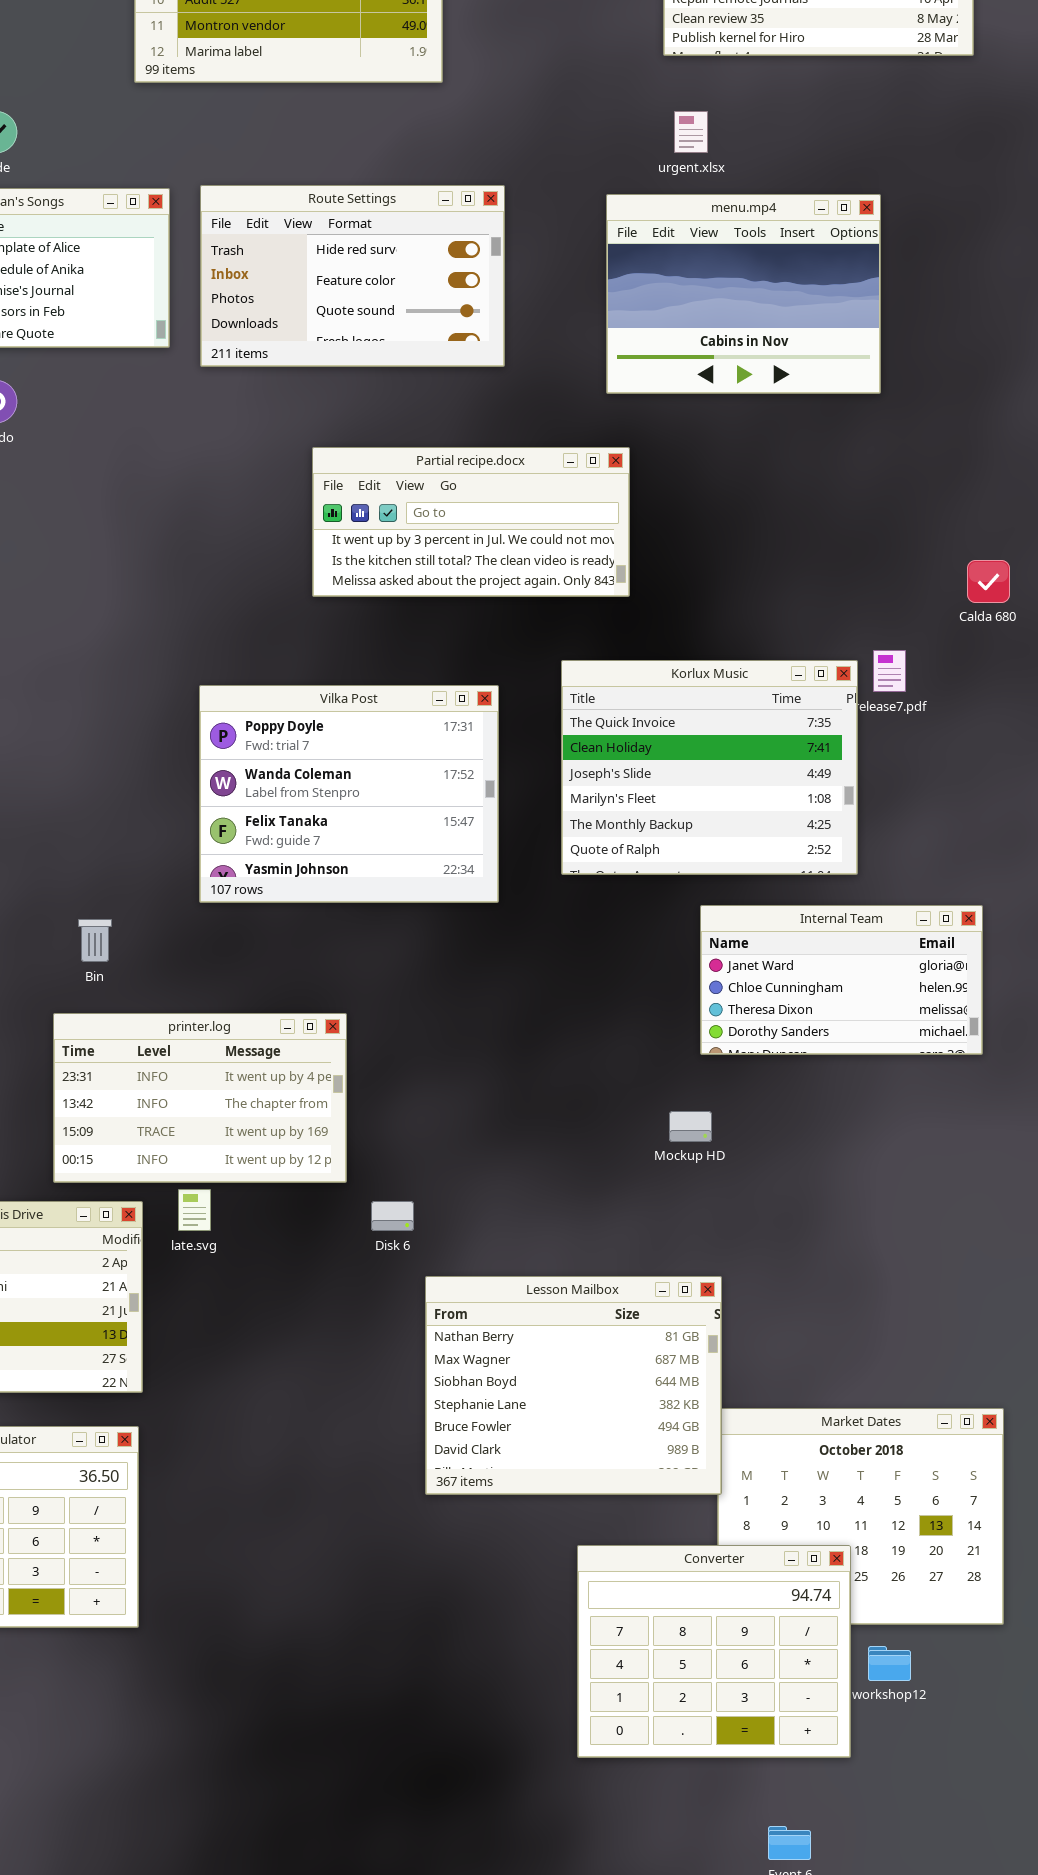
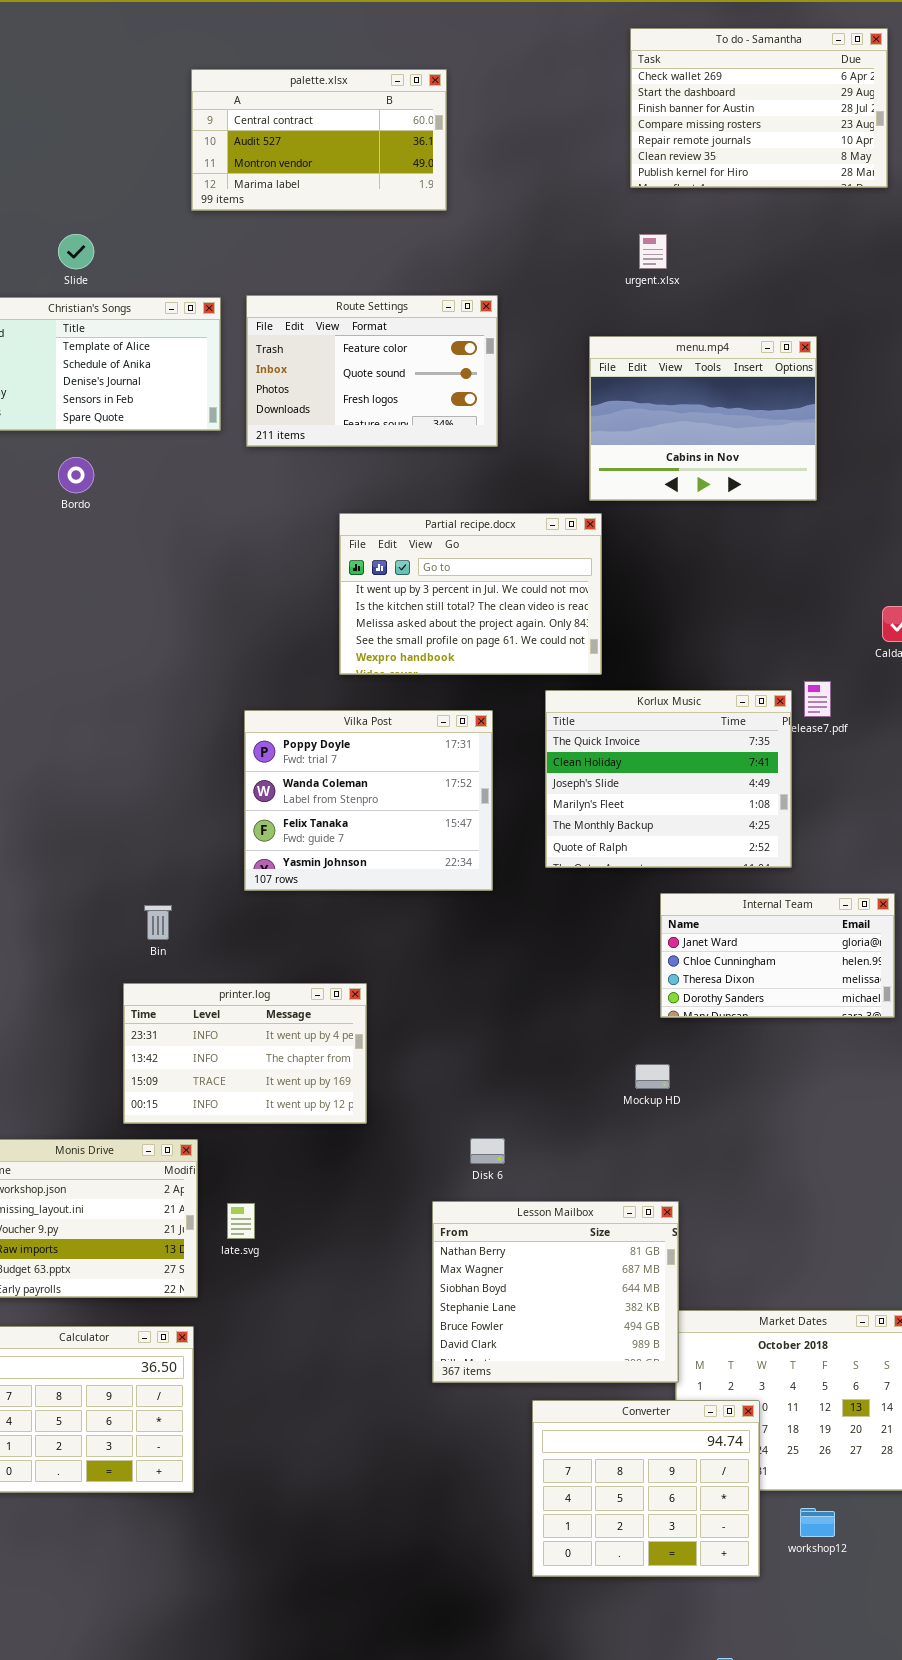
Route Settings: [200,185,505,367] -> [246,295,498,447], scrolled down 1 row
menu.mp4: [606,194,881,394] -> [589,336,817,501], moved
Partial recipe.docx: [312,447,630,597] -> [339,513,602,675], resized
late.svg: [178,1189,211,1231] -> [227,1203,255,1239], moved
Disk 6: [371,1201,414,1231] -> [470,1138,505,1164], moved
Converter: [577,1545,851,1758] -> [532,1400,760,1577], moved

